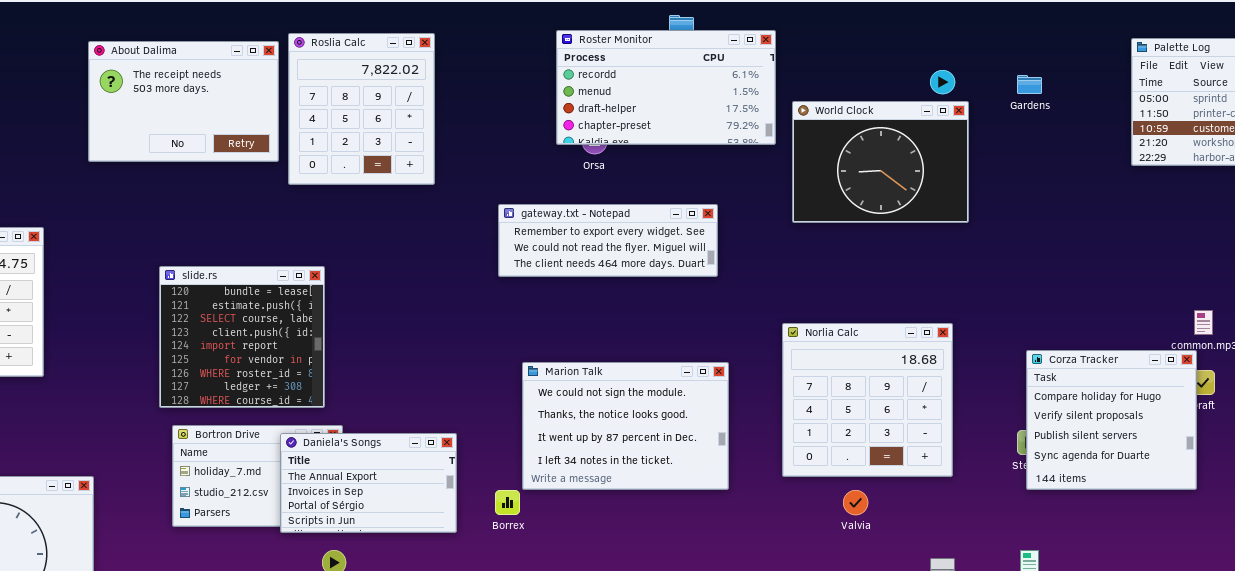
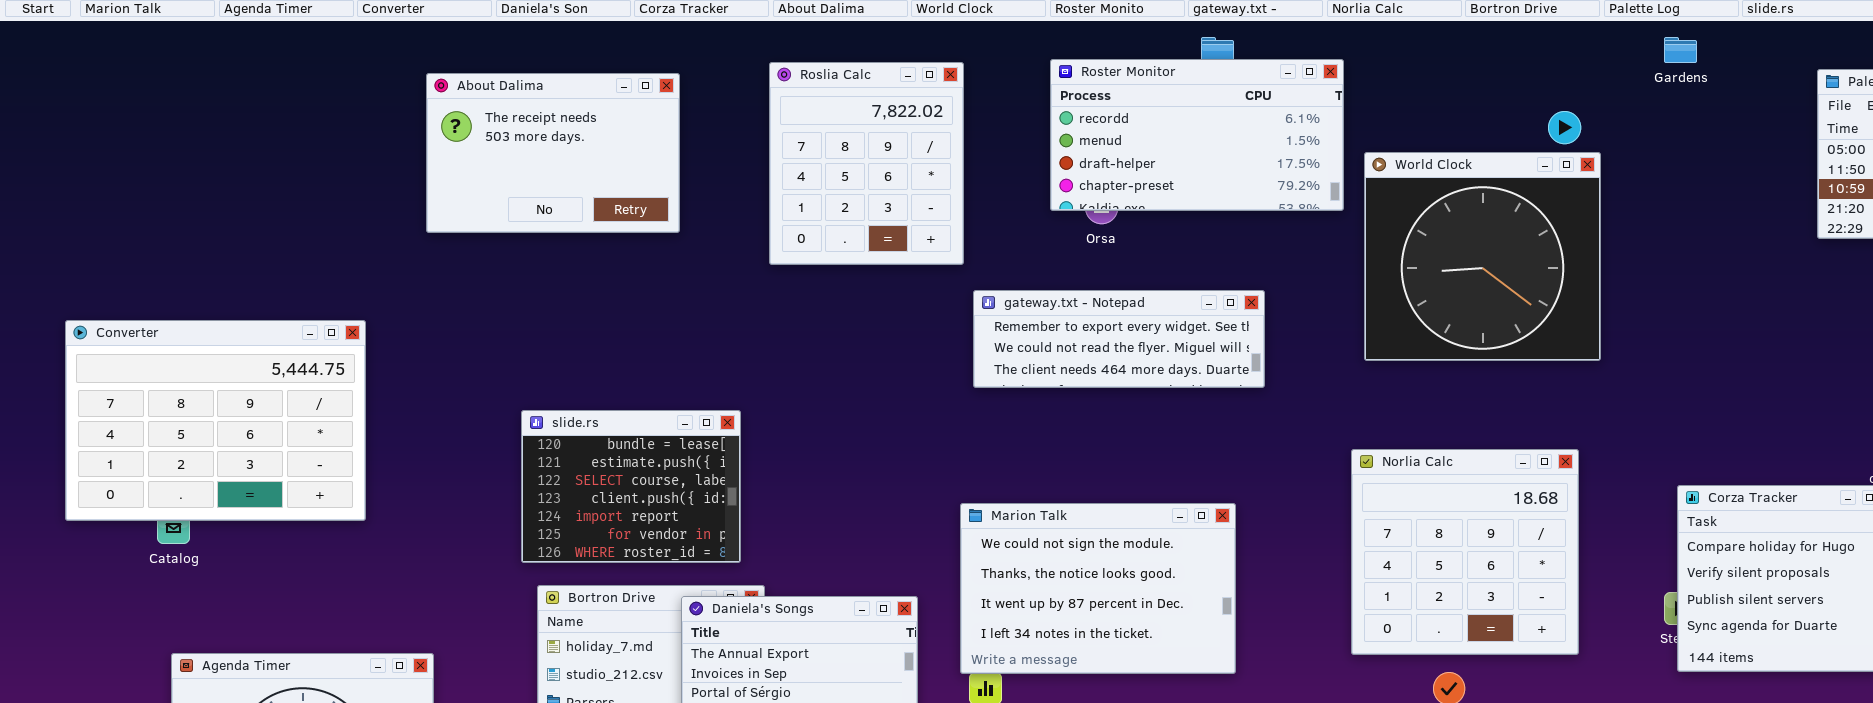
Roslia Calc: [288,33,435,185] -> [769,62,964,265], moved
Gardens: [1017,75,1042,94] -> [1664,37,1697,63], moved
World Clock: [792,101,969,223] -> [1364,152,1601,361], resized
slide.rs: [159,266,325,408] -> [521,410,741,563], resized
Marion Talk: [522,362,729,490] -> [960,503,1236,674], moved

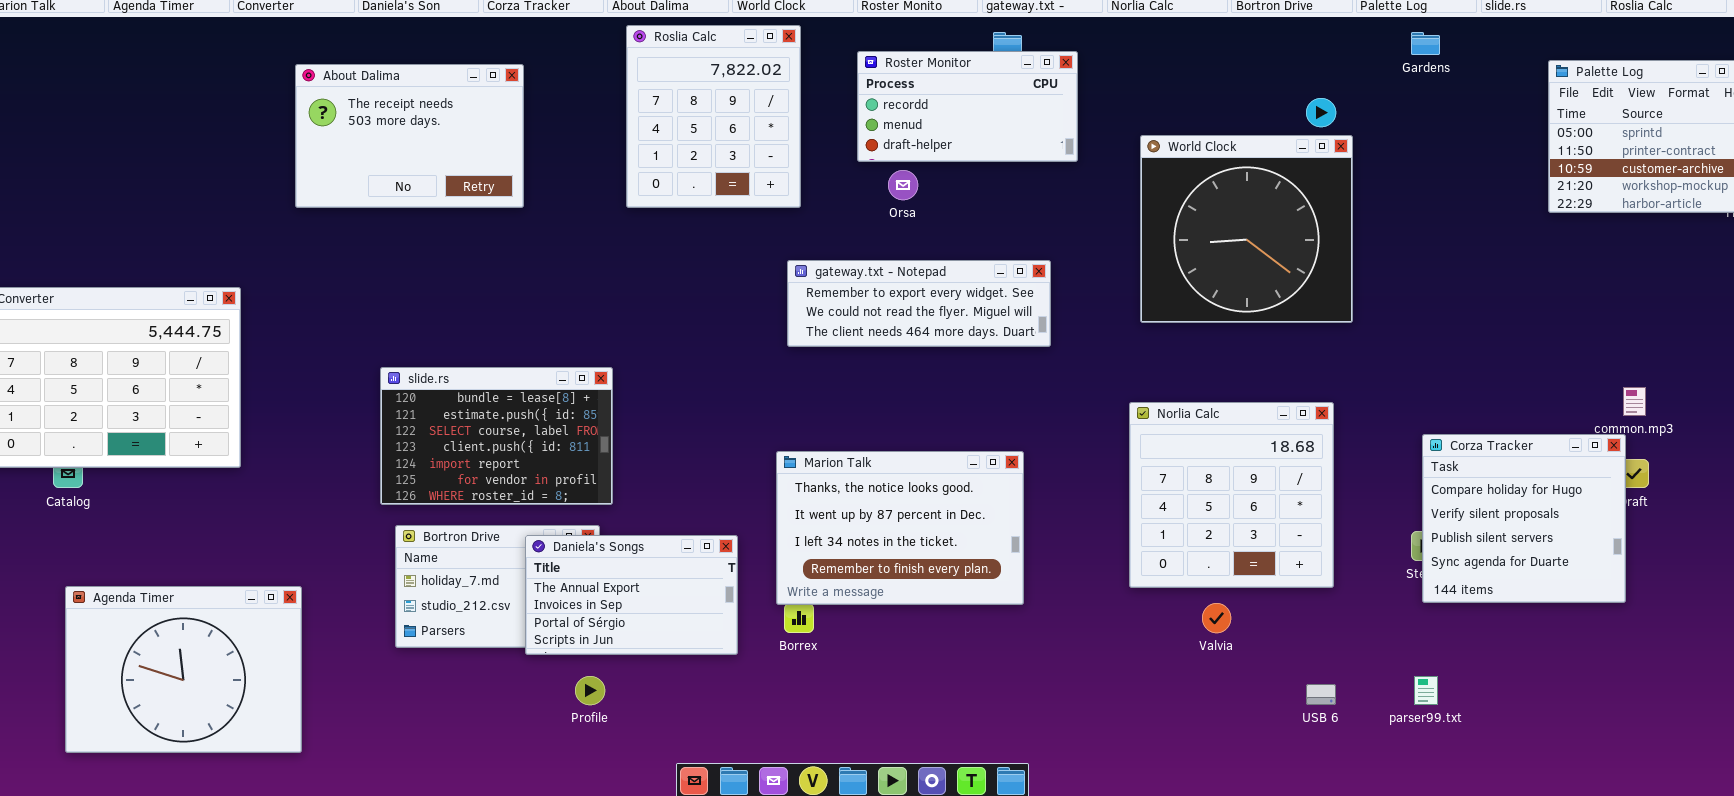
Roster Monitor: [1050,59,1344,211] -> [857,51,1078,162], resized
Roslia Calc: [769,62,964,265] -> [626,25,801,208], moved
slide.rs: [521,410,741,563] -> [380,367,613,505], resized
Marion Talk: [960,503,1236,674] -> [776,451,1024,605], scrolled down 1 row

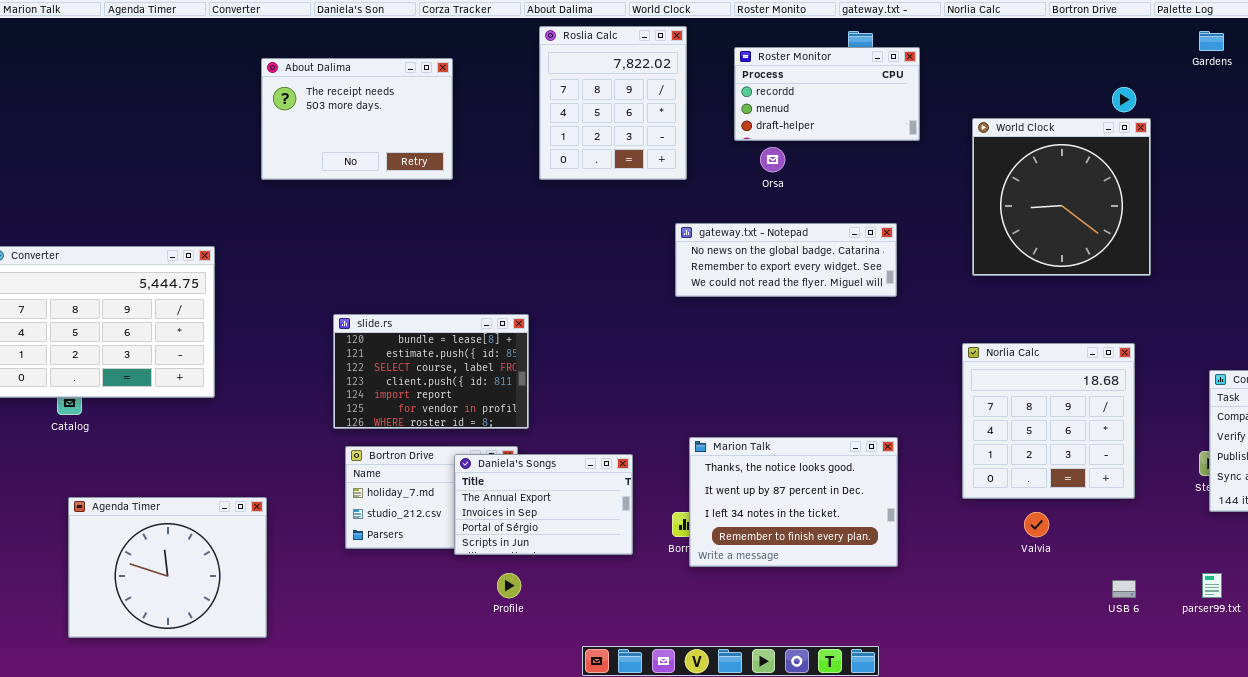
gateway.txt - Notepad: [787,260,1051,347] -> [675,223,897,297], scrolled up 1 row
Marion Talk: [776,451,1024,605] -> [689,437,898,567], moved

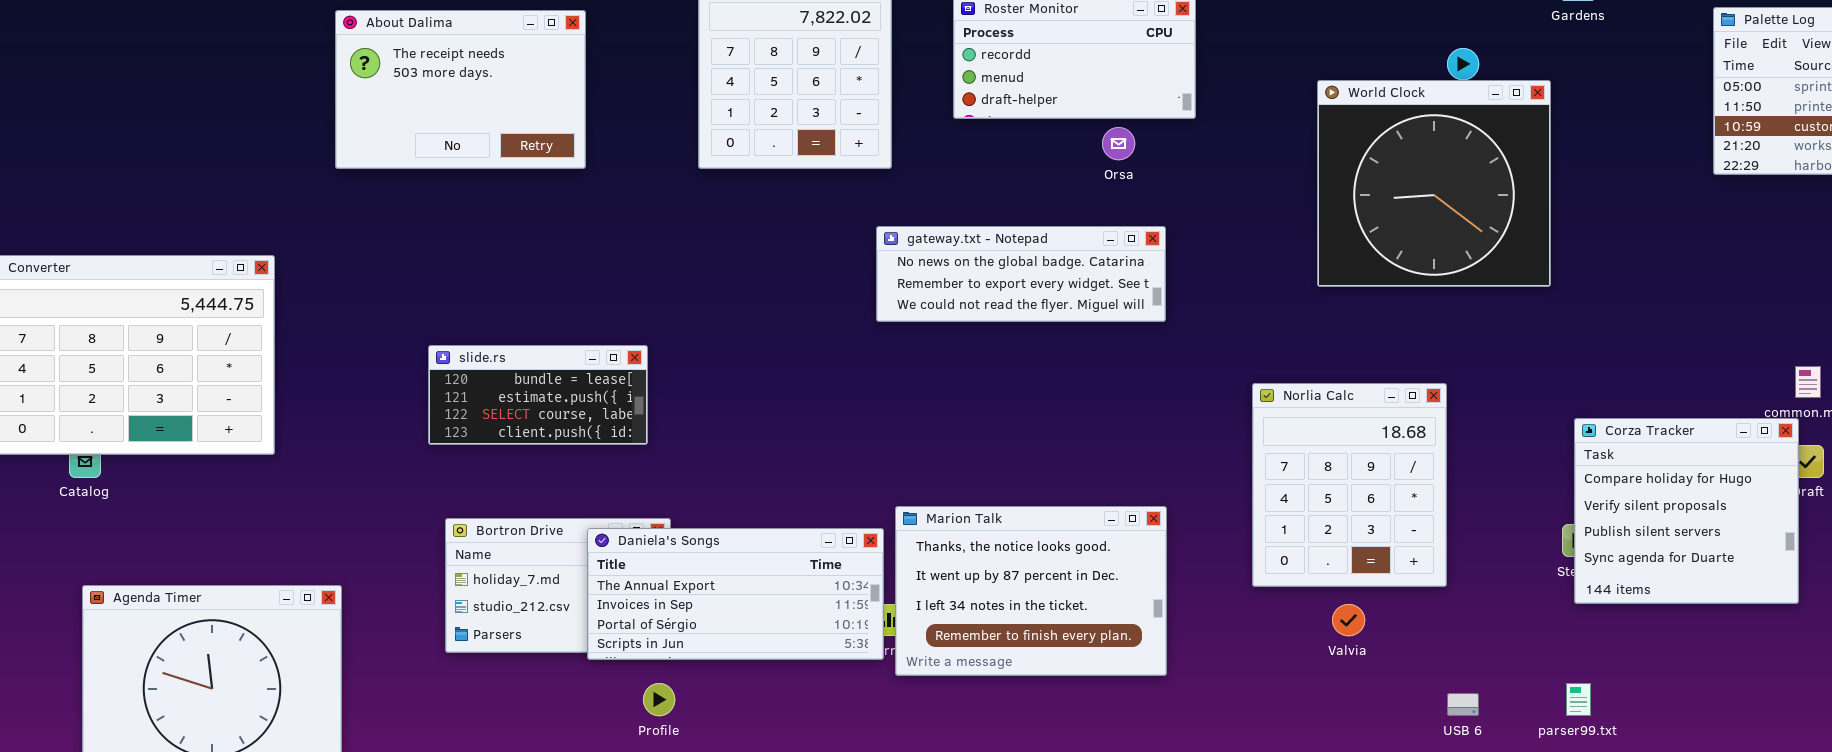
World Clock: [972,118,1151,276] -> [1317,80,1551,287], moved
Orsa: [760,147,785,172] -> [1102,127,1135,160], moved
slide.rs: [333,314,529,429] -> [428,345,648,445], resized
Norlia Calc: [962,343,1135,499] -> [1252,383,1447,587], resized
Daniela's Songs: [454,454,633,555] -> [587,528,884,660], resized

